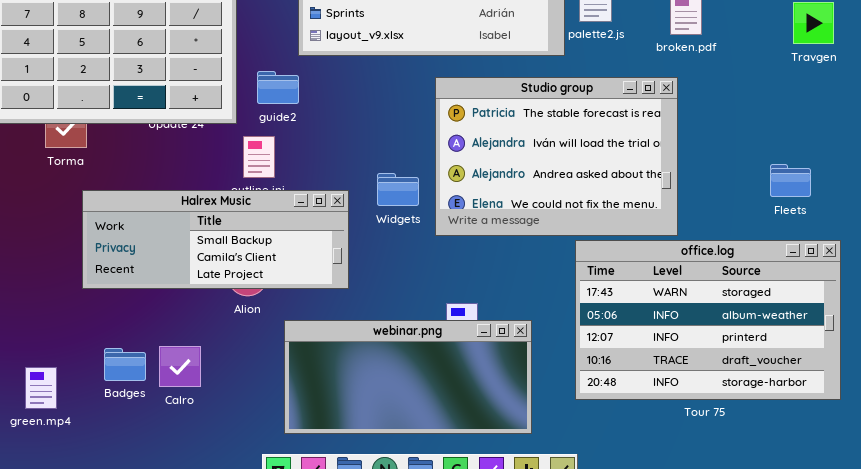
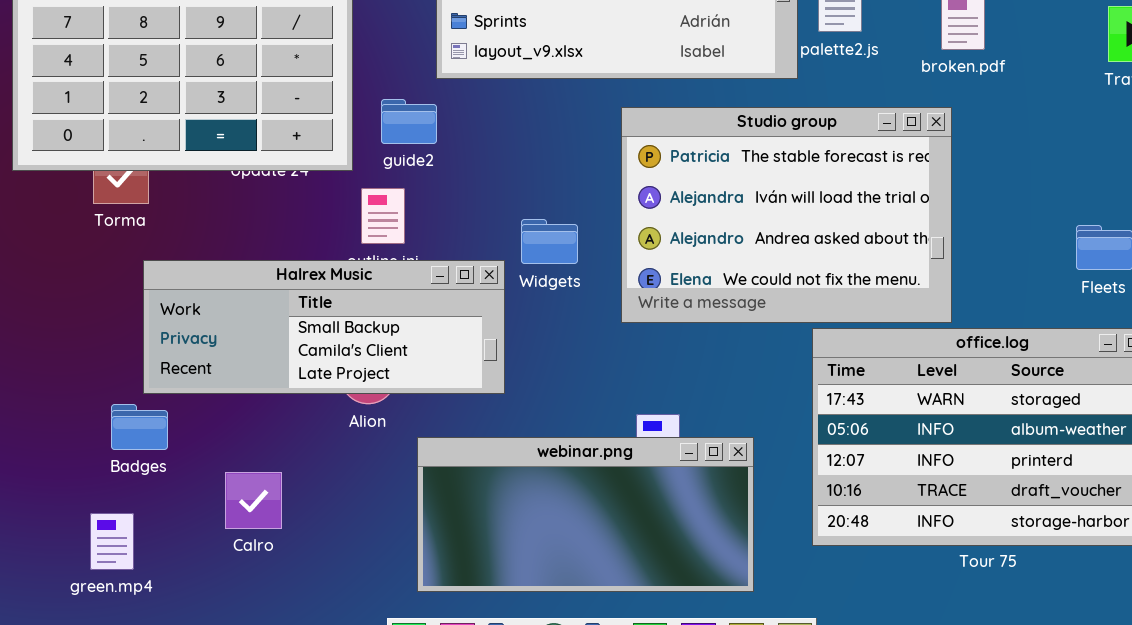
Widgets: [377,173,419,206] -> [521,219,578,264], moved
Calro: [159,346,201,387] -> [225,472,282,529], moved
Badges: [104,348,146,381] -> [111,404,168,450], moved
green.mp4: [25,367,57,409] -> [90,513,134,570], moved

